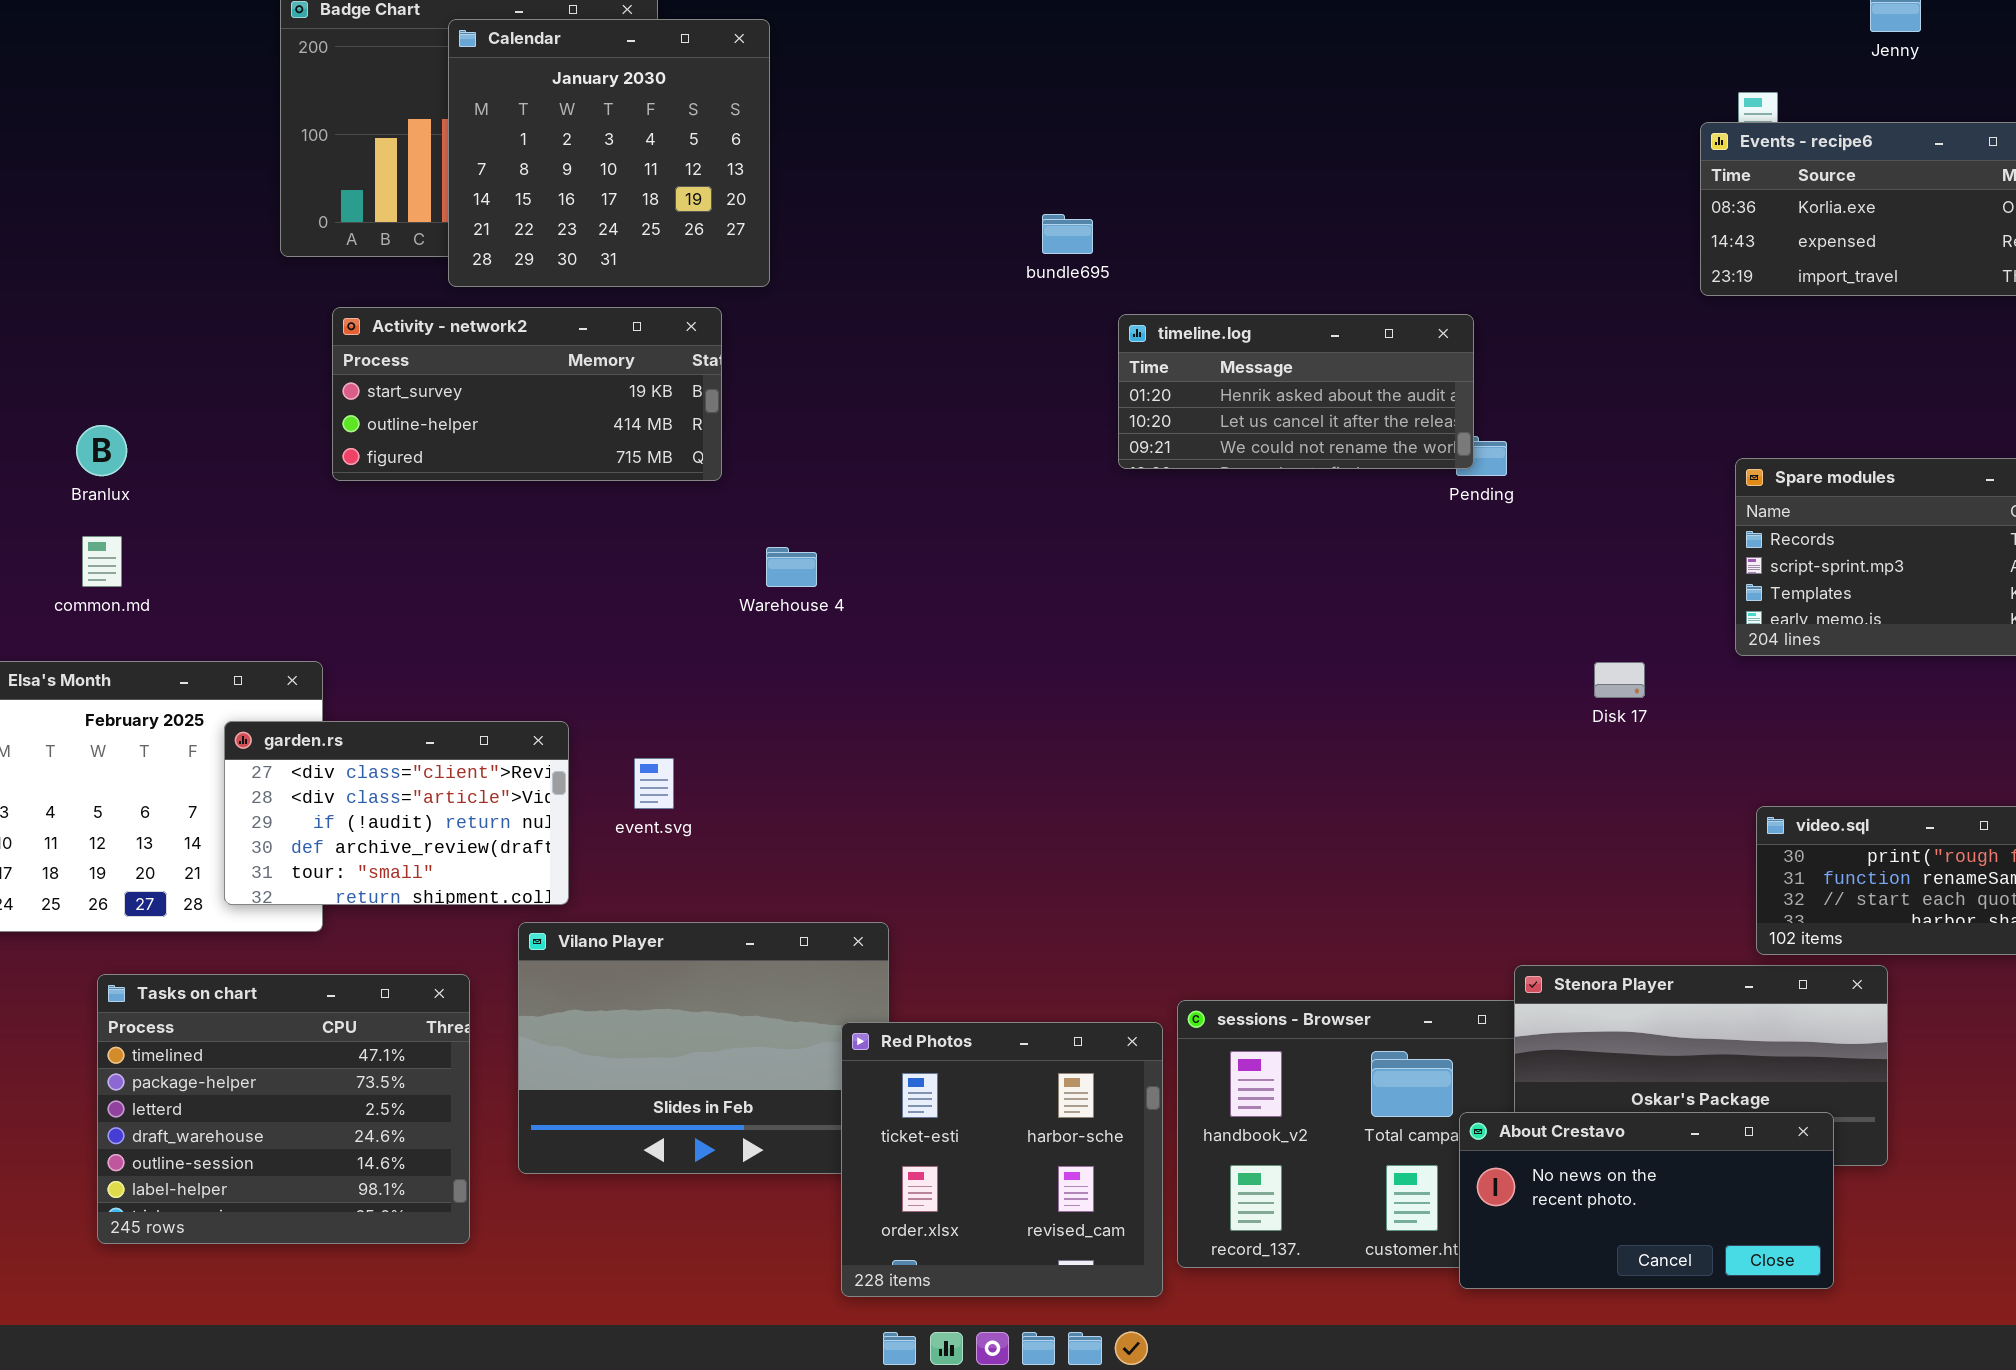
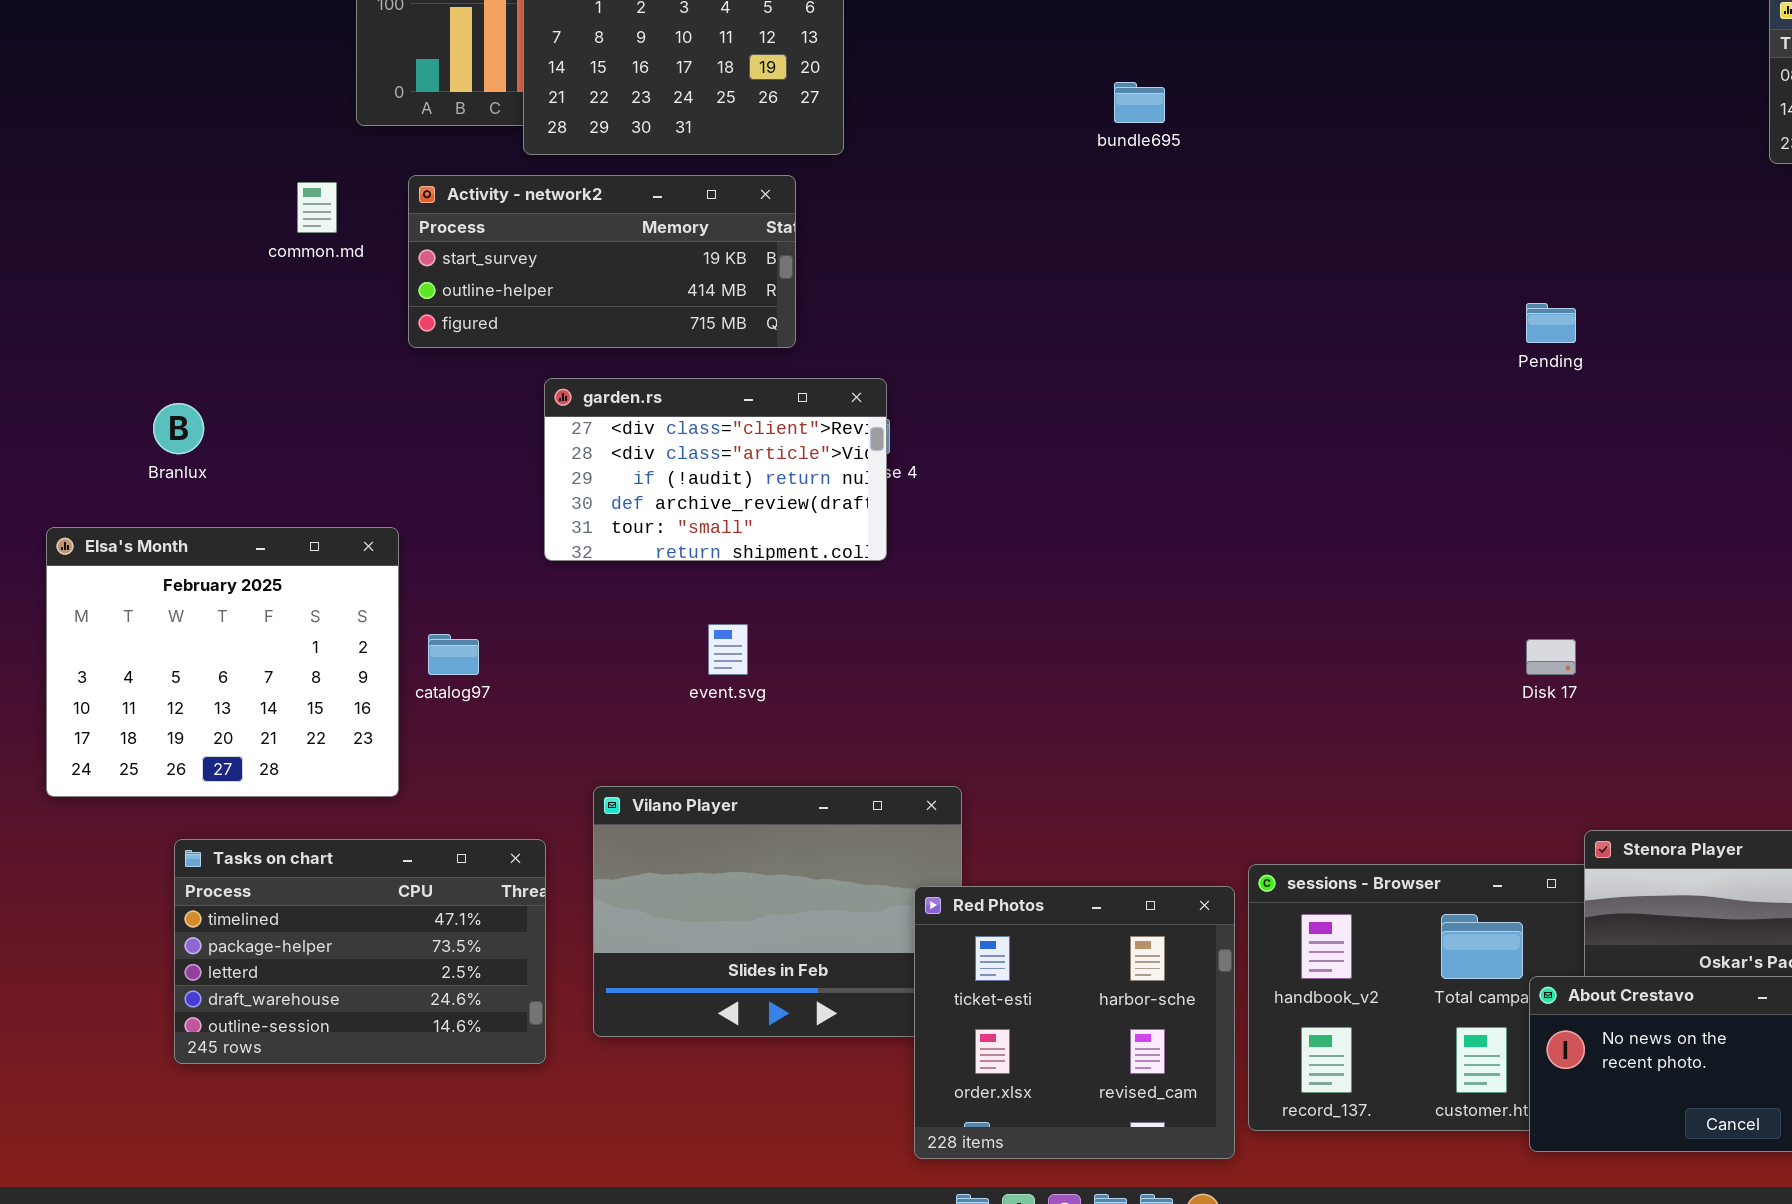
timeline.log: [1118,314,1474,469] -> none, closed
Branlux: [76,425,127,476] -> [153,403,204,454], moved
common.md: [82,536,122,587] -> [297,182,337,233], moved
Disk 17: [1594,662,1645,698] -> [1526,639,1576,675], moved
garden.rs: [224,721,569,905] -> [544,378,887,561], moved
Tasks on chart: [97,974,470,1244] -> [174,839,546,1064], resized

